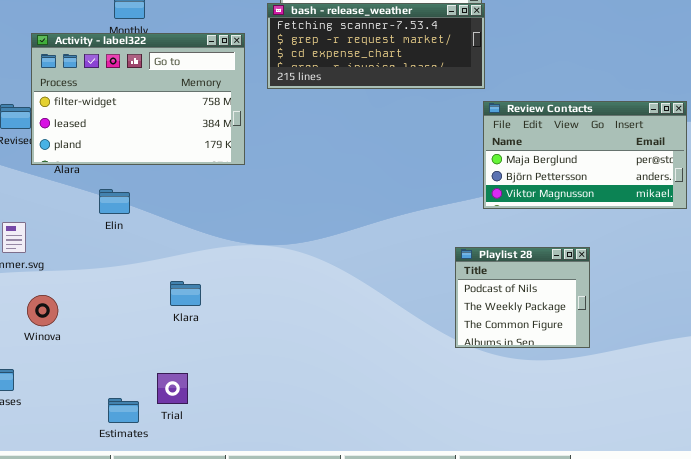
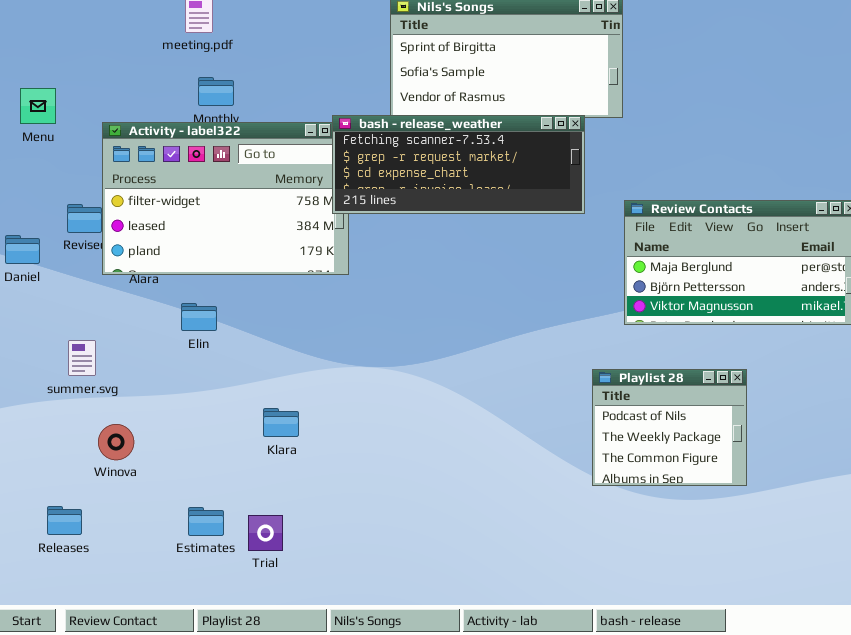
bash - release_weather: [267,3,485,89] -> [332,115,585,214], moved
Estimates: [108,398,139,423] -> [188,507,224,536], moved

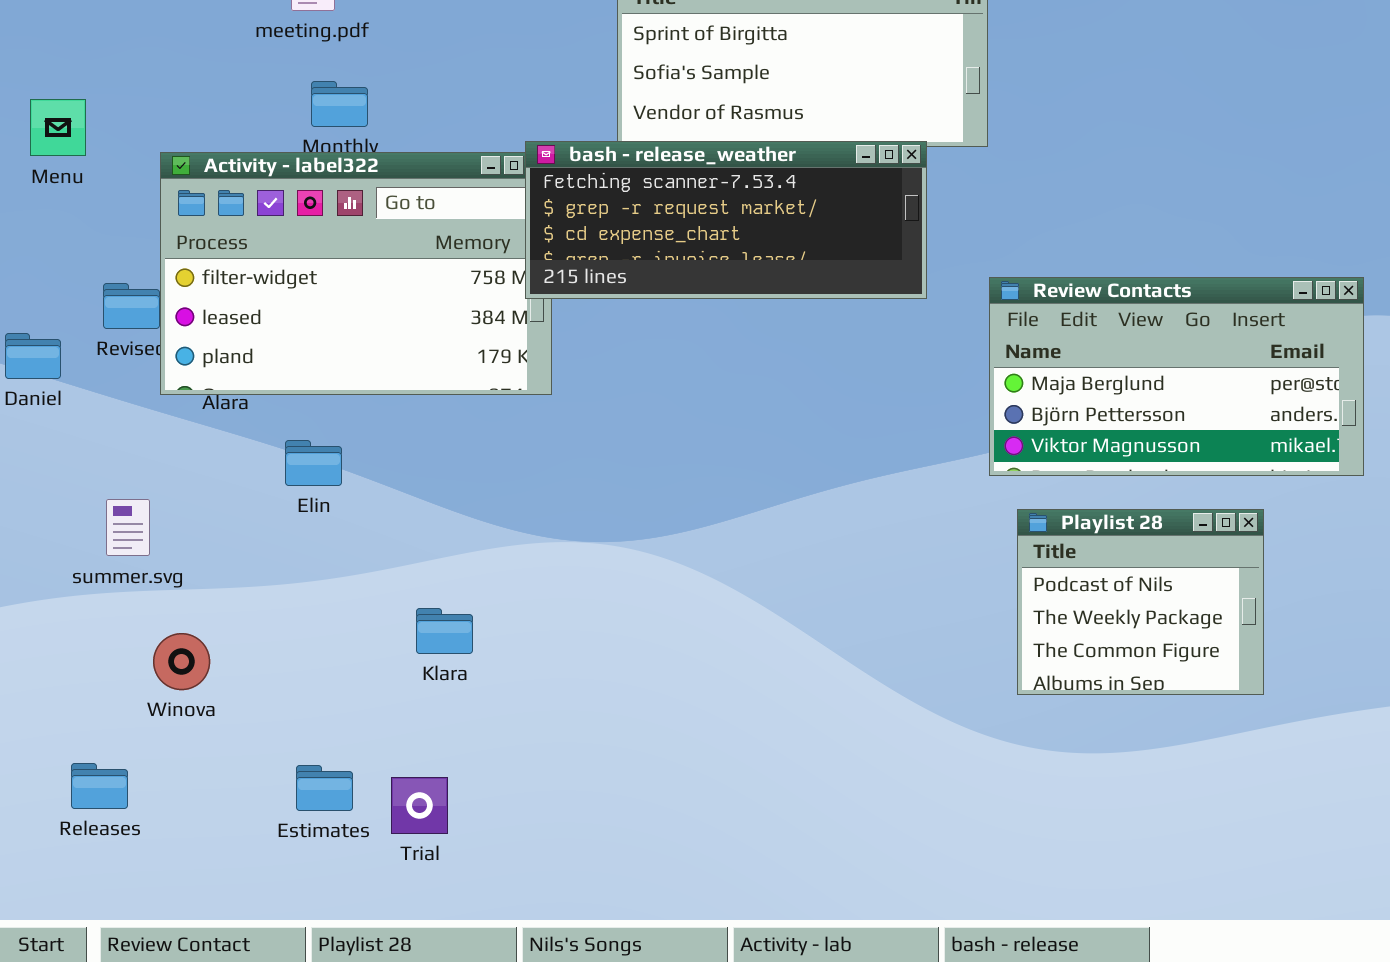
Playlist 28: [592,369,747,486] -> [1017,509,1264,695], moved

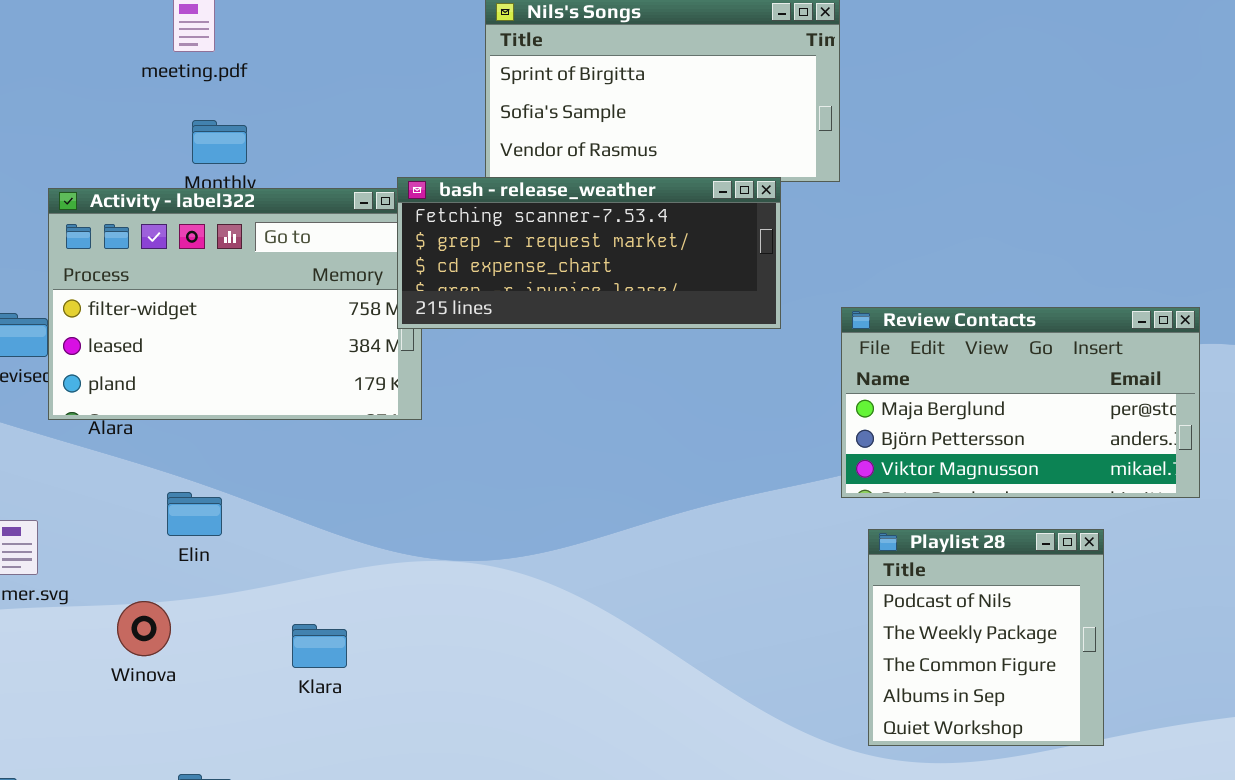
Elin: [285,440,342,486] -> [167,492,222,536], moved
Playlist 28: [1017,509,1264,695] -> [868,529,1104,746], resized
Winova: [153,633,210,690] -> [117,601,171,656], moved

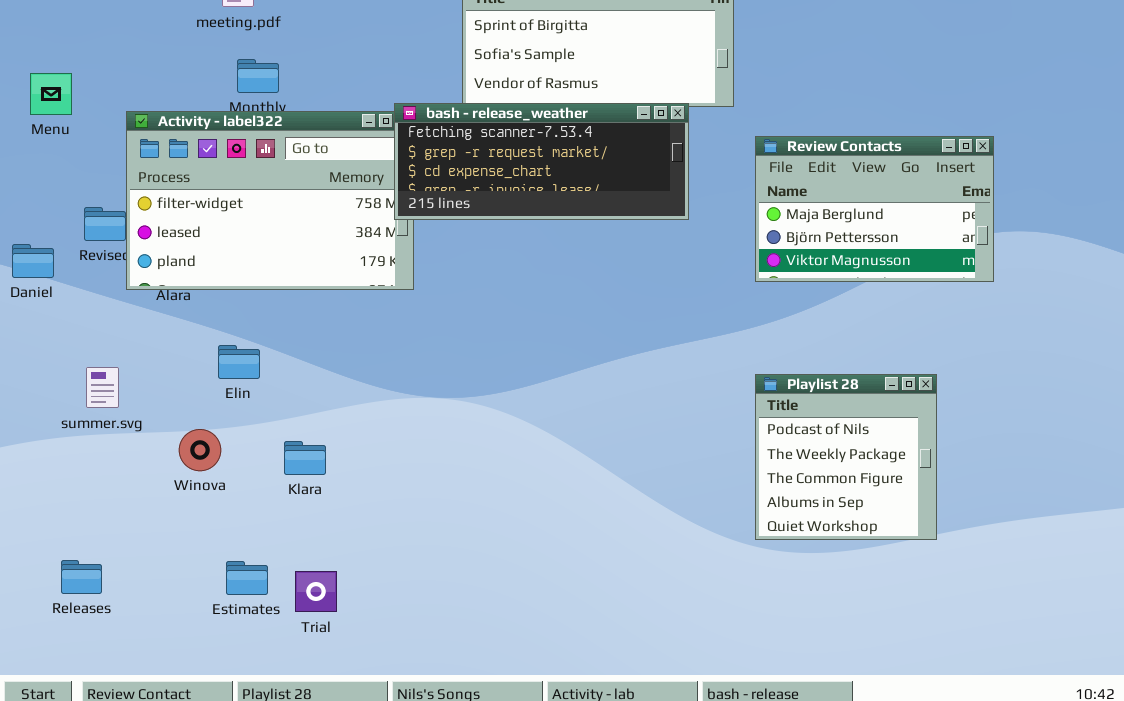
Review Contacts: [841,307,1200,498] -> [755,136,994,282], moved, resized
Klara: [292,624,347,668] -> [284,441,326,475], moved

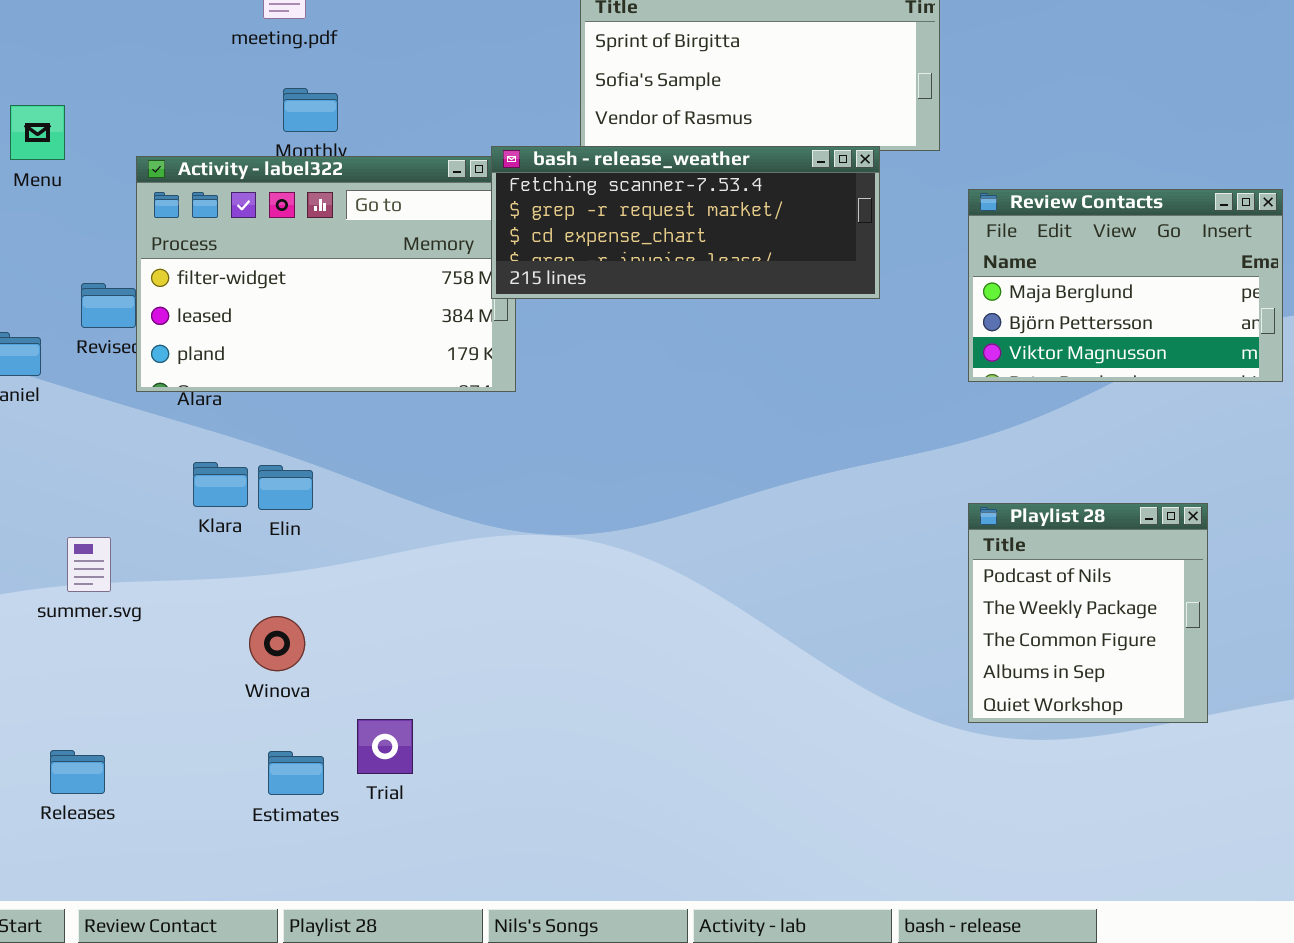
summer.svg: [86,367,119,408] -> [67,537,111,592], moved
Winova: [179,429,221,471] -> [249,616,305,671], moved
Klara: [284,441,326,475] -> [193,462,248,507], moved
Trial: [295,571,337,612] -> [357,719,413,774], moved

